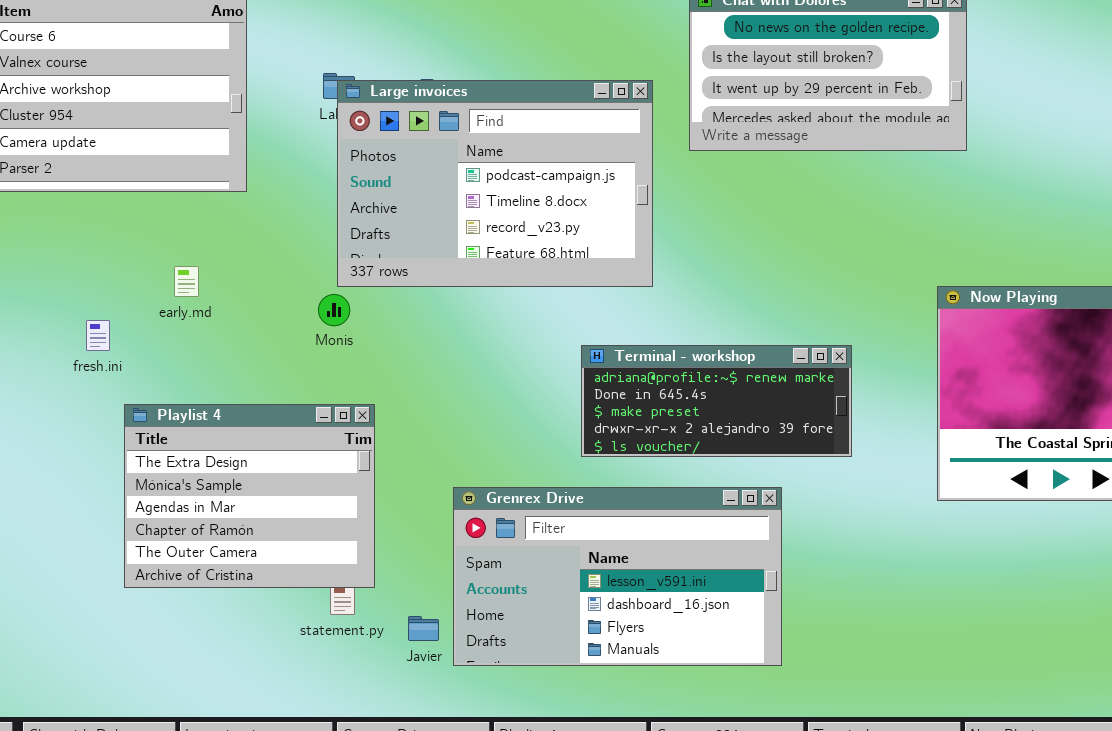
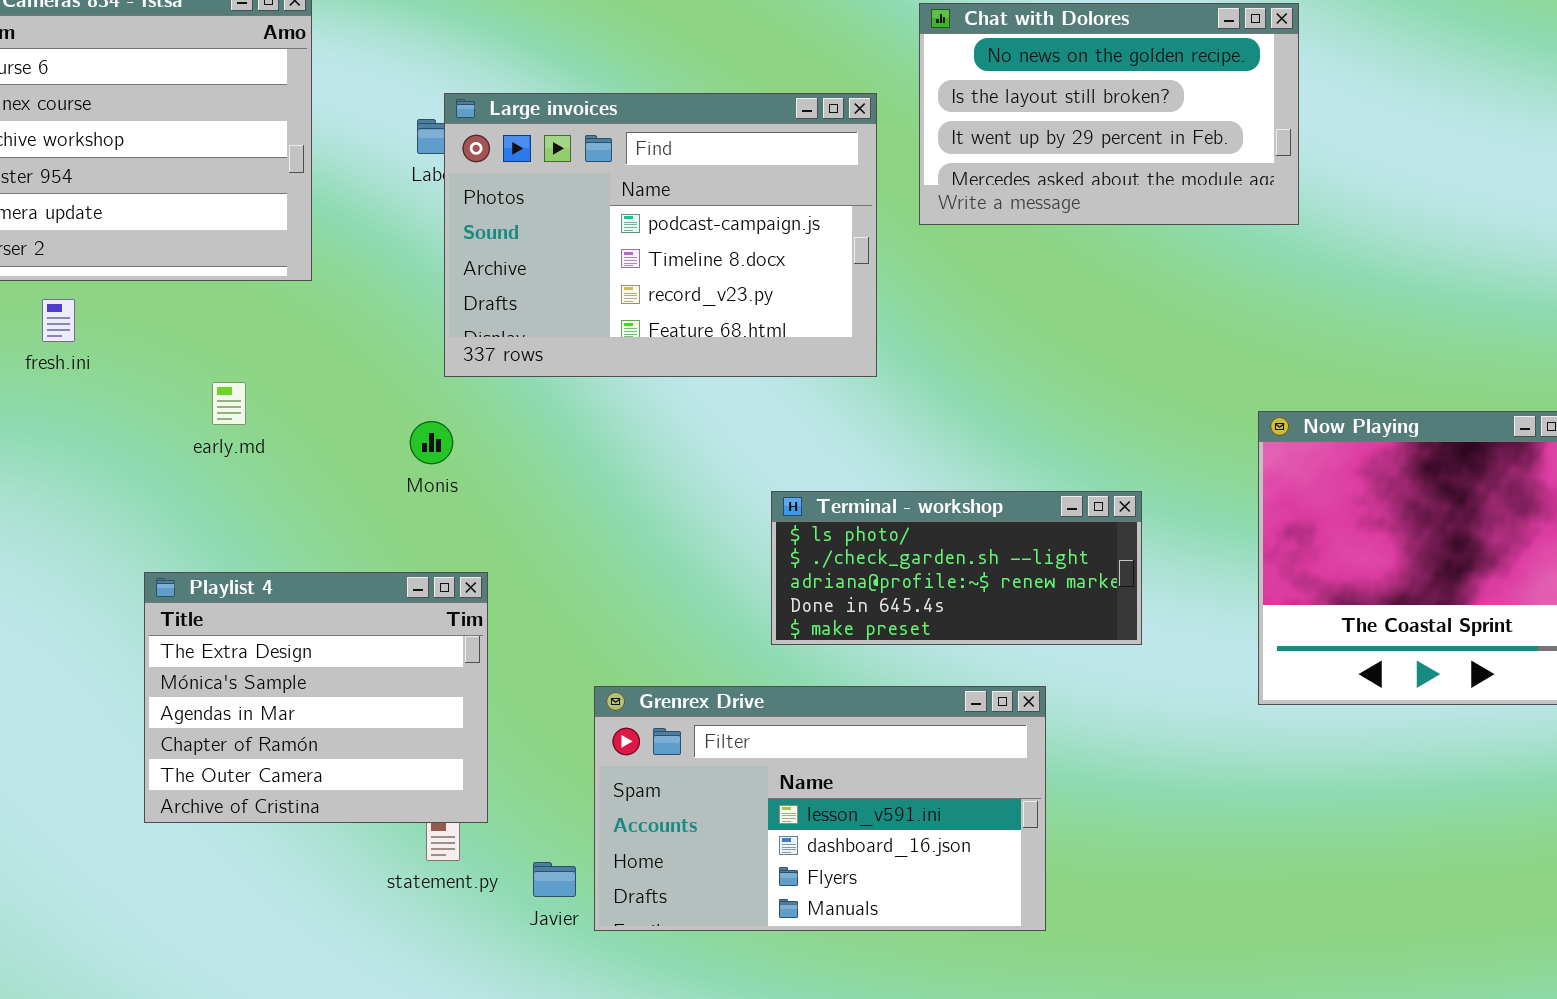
Large invoices: [337,80,653,287] -> [444,93,877,377], moved
fresh.ini: [86,320,110,351] -> [42,299,75,342], moved
Terminal - workshop: [581,345,852,457] -> [771,491,1142,645], scrolled up 2 rows

